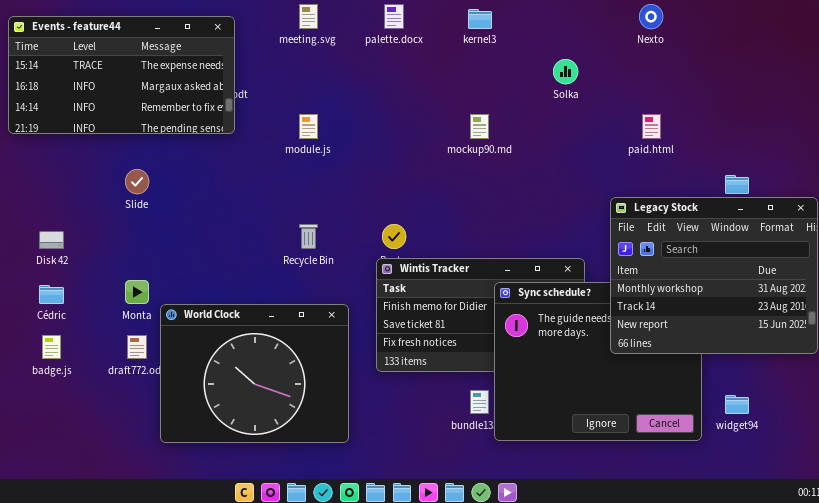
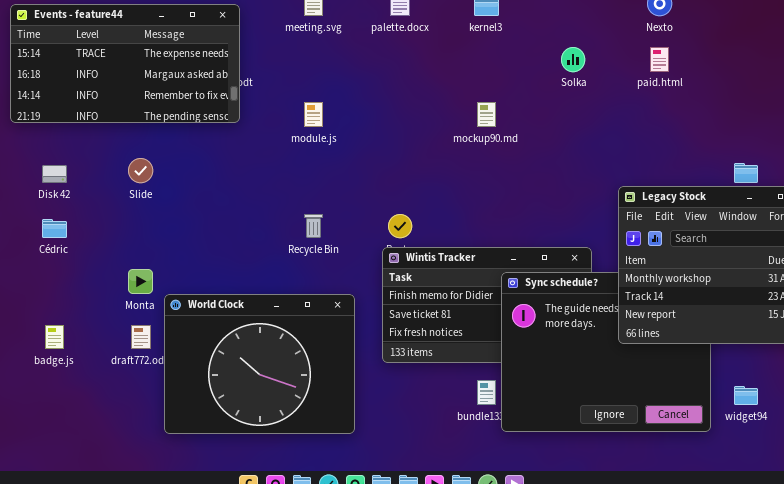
paid.html: [642,114,661,139] -> [650,47,669,72], moved
Disk 42: [39,231,64,249] -> [42,165,67,183], moved
Cédric: [39,285,64,304] -> [42,219,67,238], moved

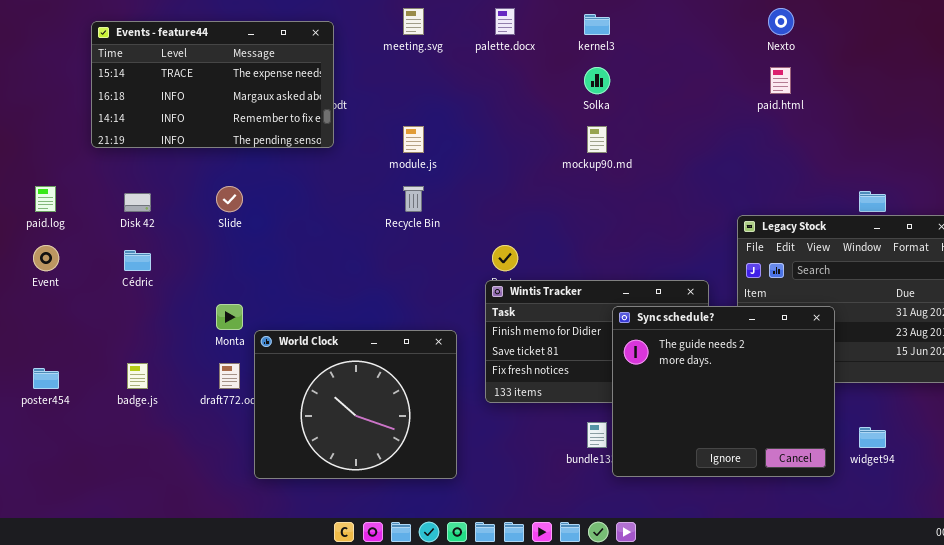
Solka: [561,47,585,72] -> [584,67,610,94], moved
Recycle Bin: [304,214,323,238] -> [403,186,424,212], moved
Sync schedule?: [501,272,711,432] -> [612,306,835,477], raised

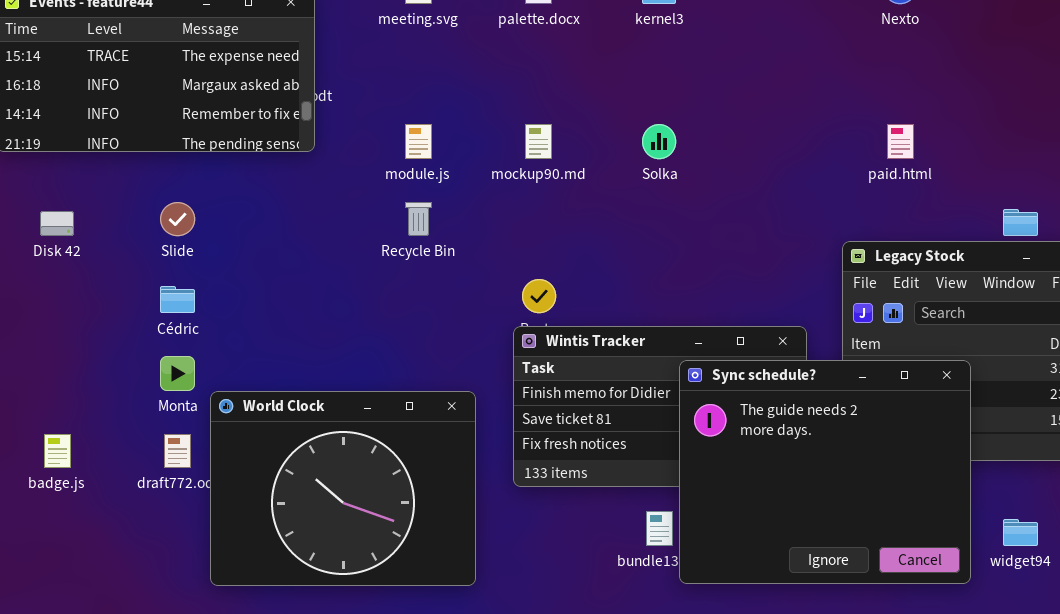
Solka: [584,67,610,94] -> [642,124,676,159], moved
paid.html: [770,67,791,94] -> [887,124,914,159], moved
mockup90.md: [587,126,607,153] -> [525,124,552,159], moved
Cédric: [124,250,151,271] -> [160,286,195,313], moved

